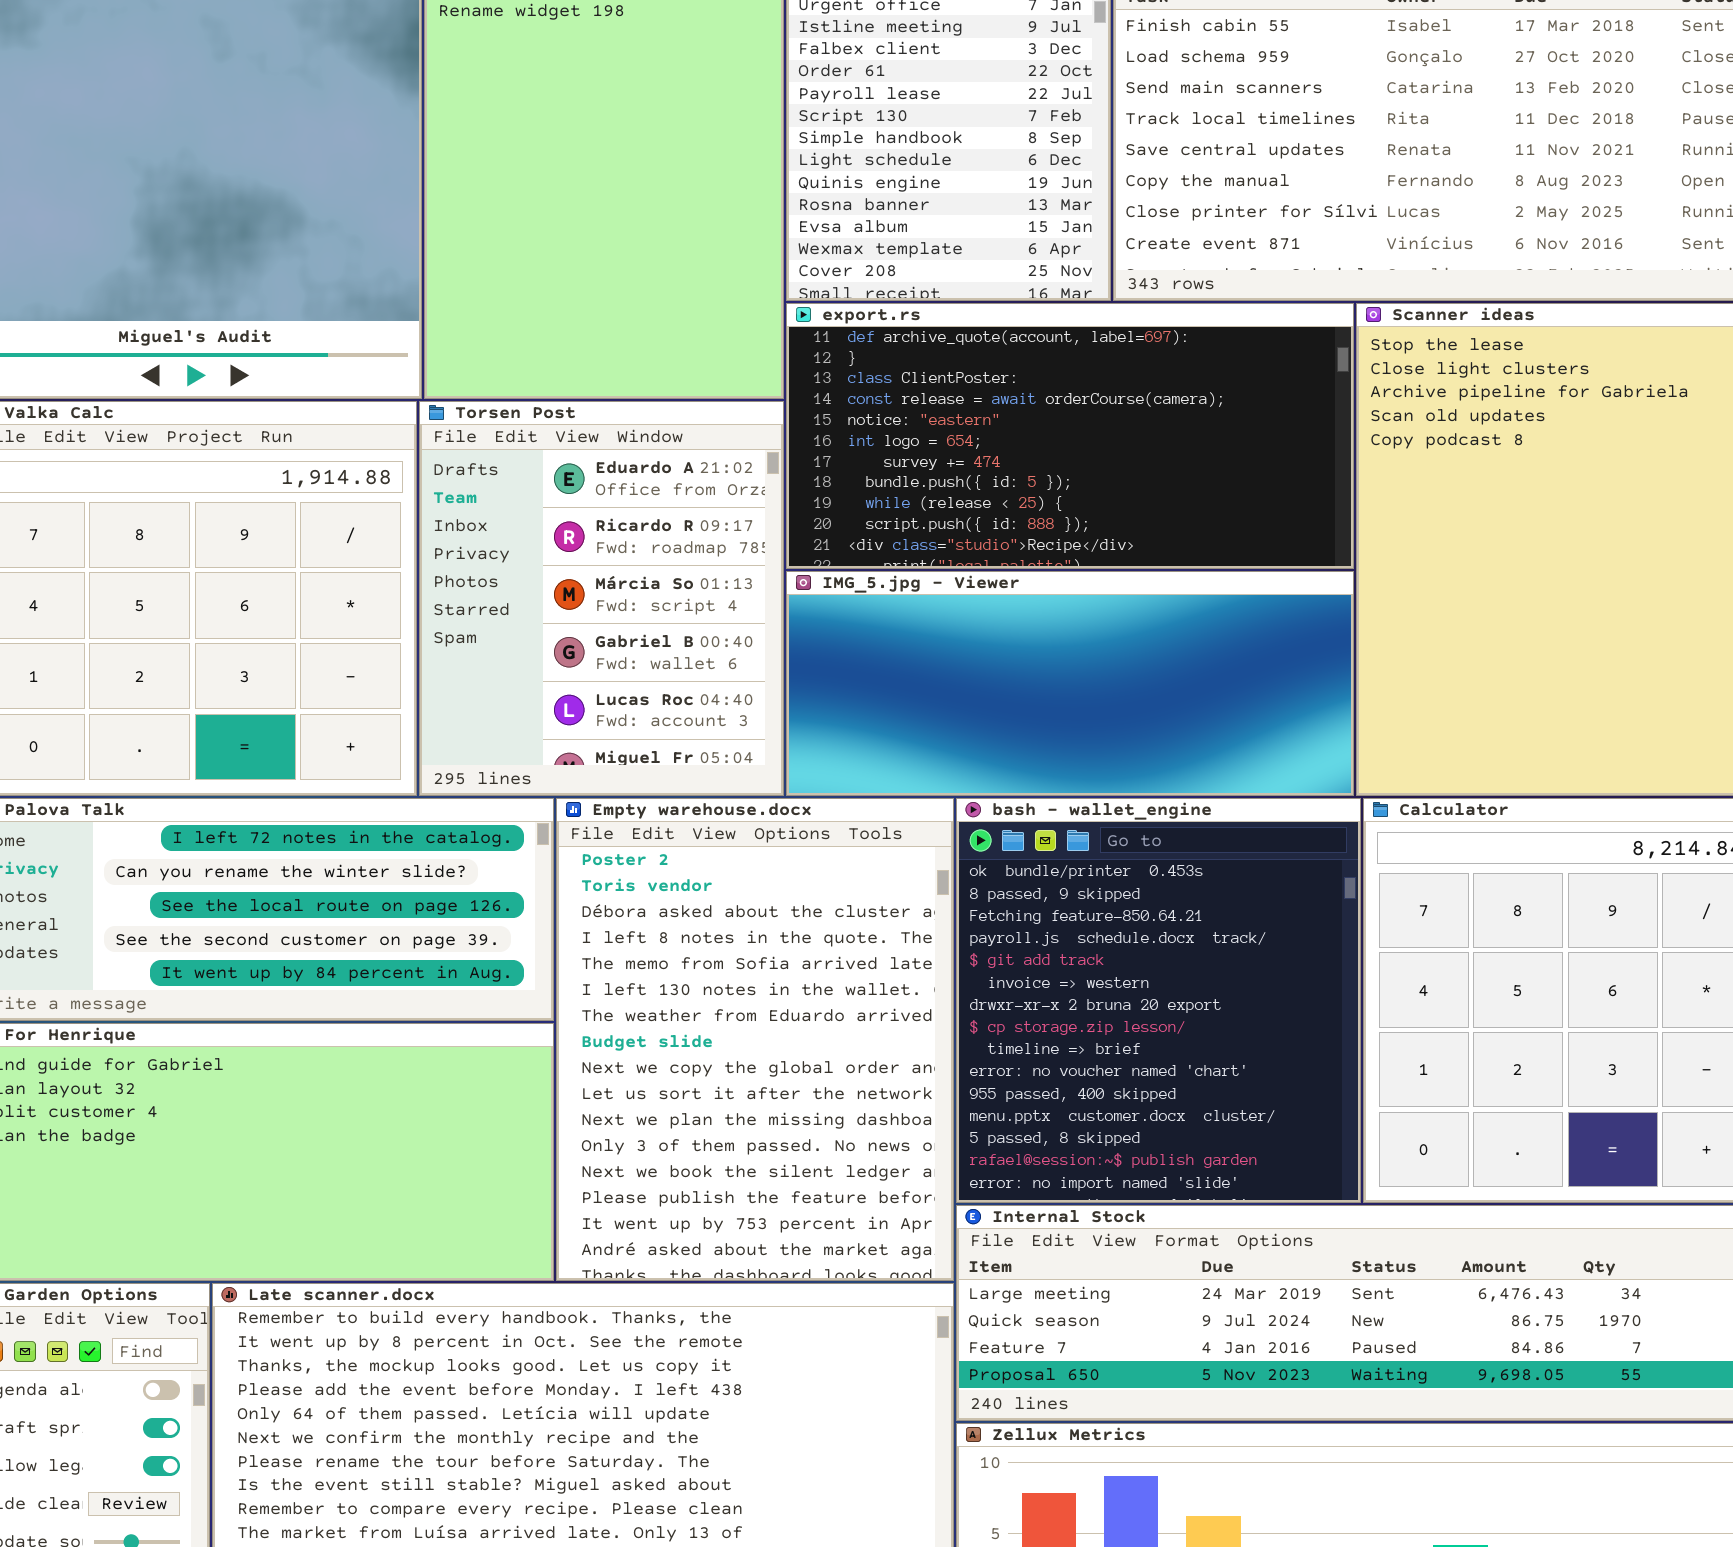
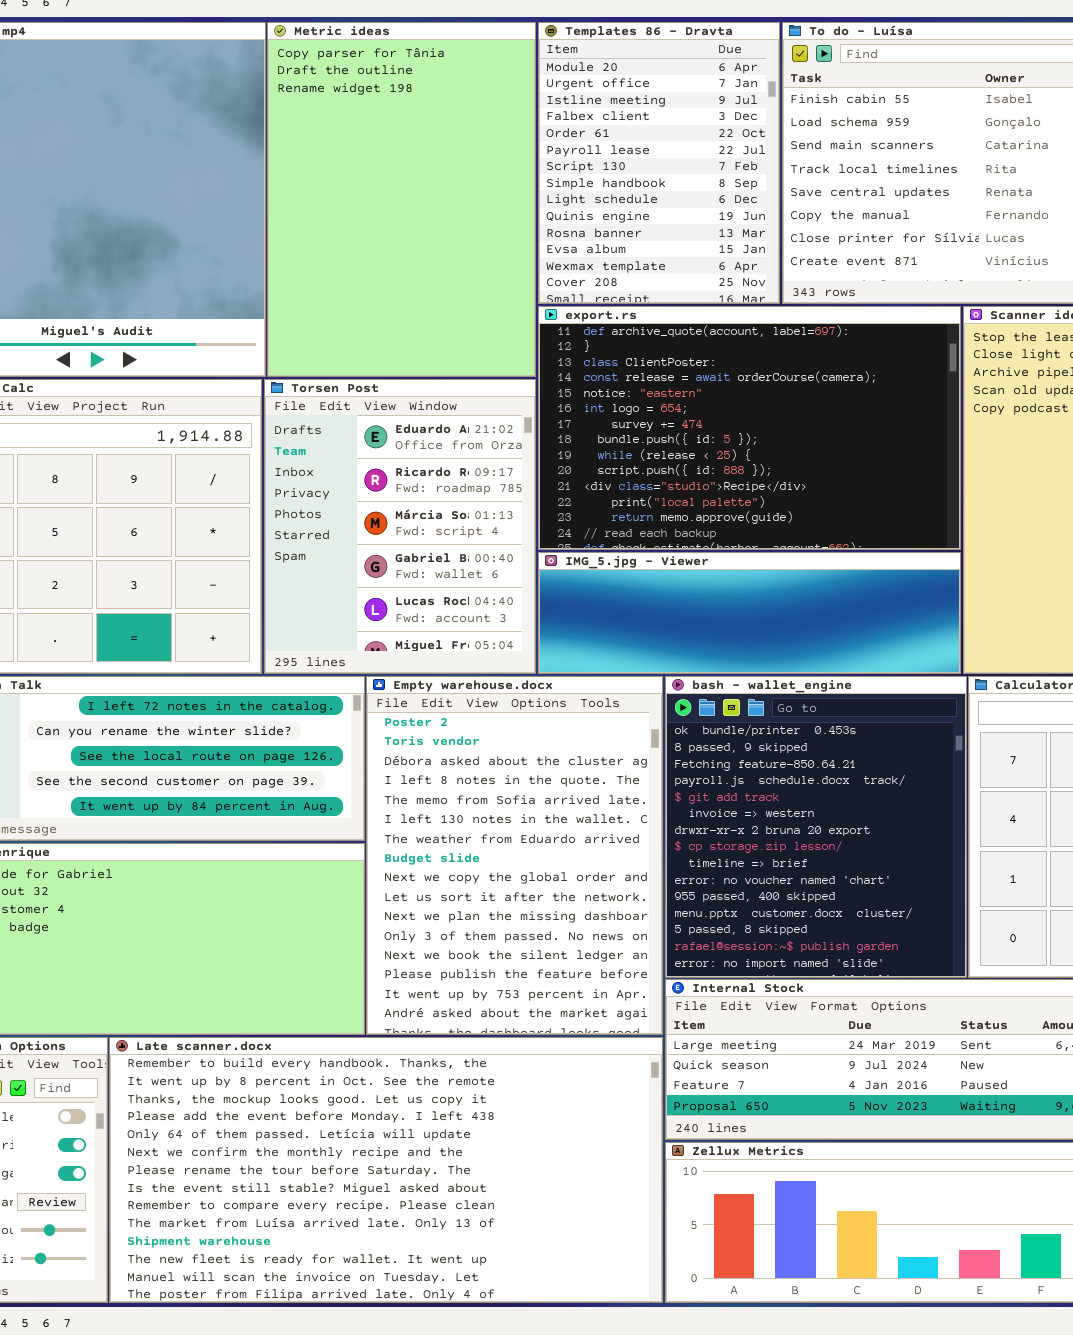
export.rs: [786,303,1354,569] -> [538,306,961,550], resized
IMG_5.jpg - Viewer: [786,571,1354,796] -> [538,552,961,674], resized

